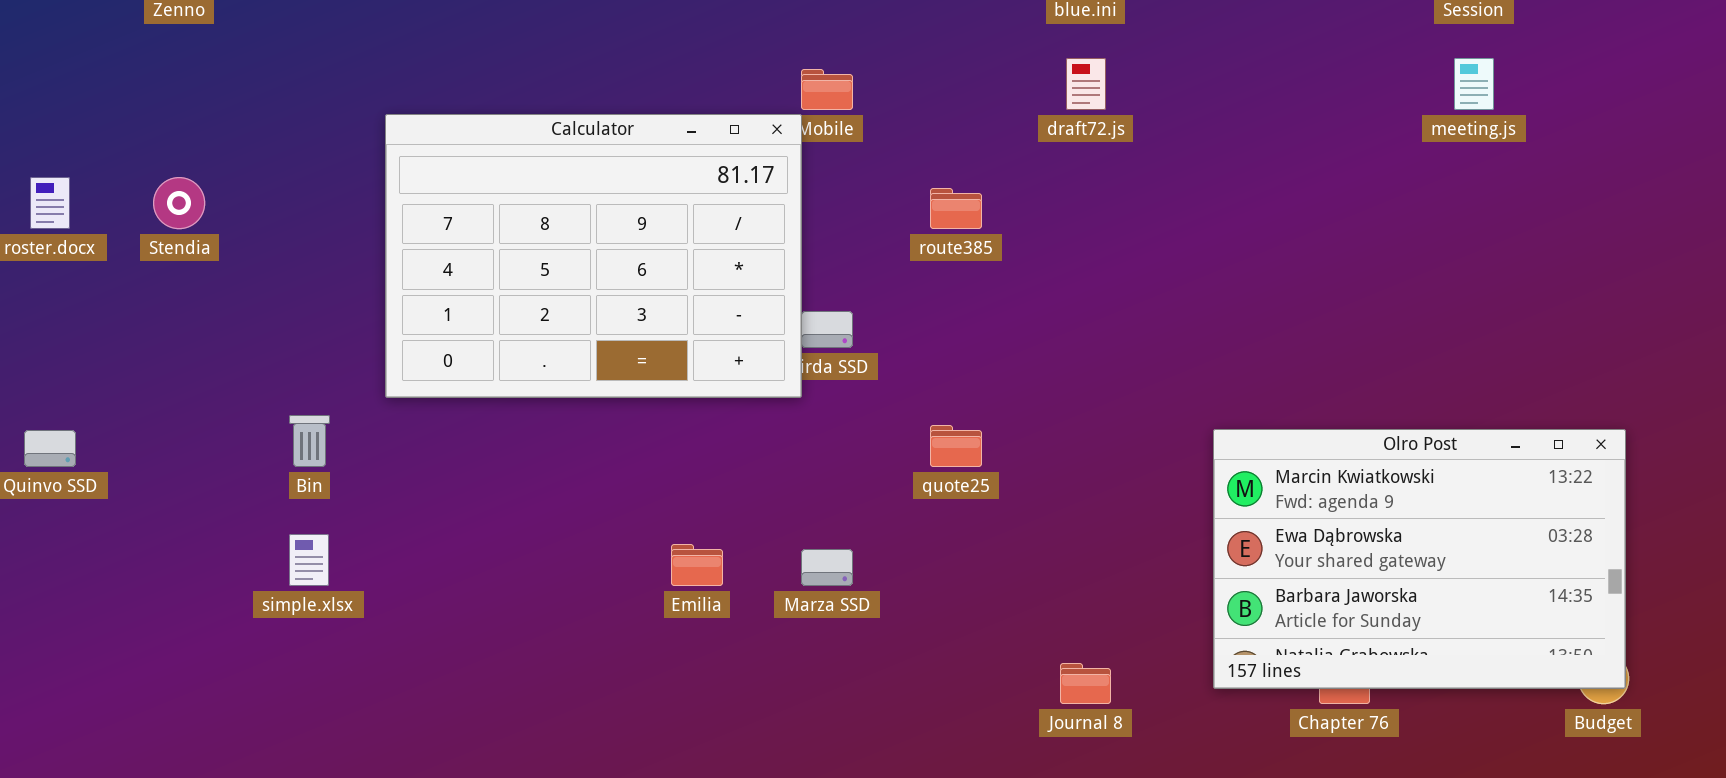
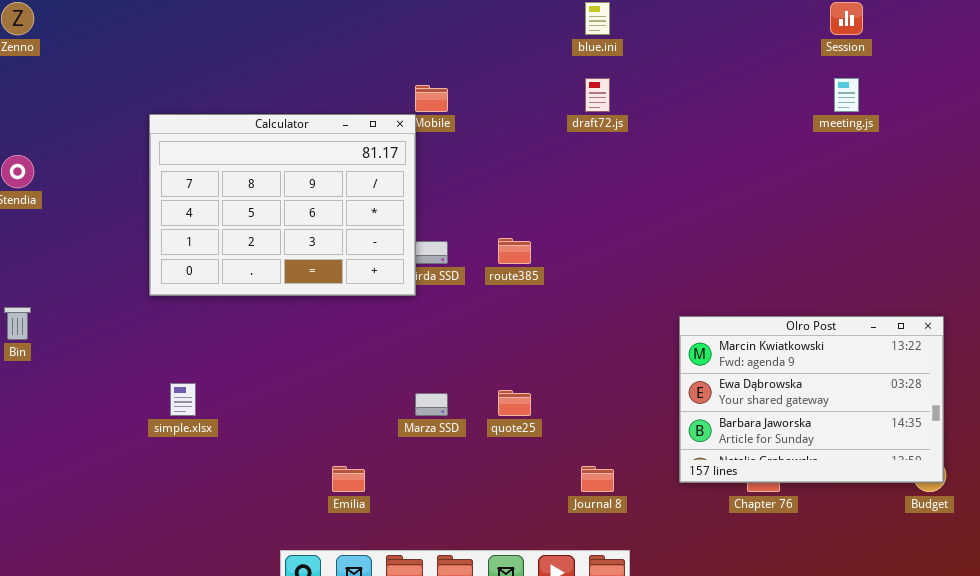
route385: [930,188,982,229] -> [498,238,531,264], moved
Bin: [289,415,330,467] -> [4,307,31,340], moved
quote25: [930,425,982,467] -> [498,390,531,416], moved
simple.xlsx: [289,534,329,586] -> [170,383,196,416], moved
Emilia: [671,544,723,586] -> [332,466,365,492], moved

